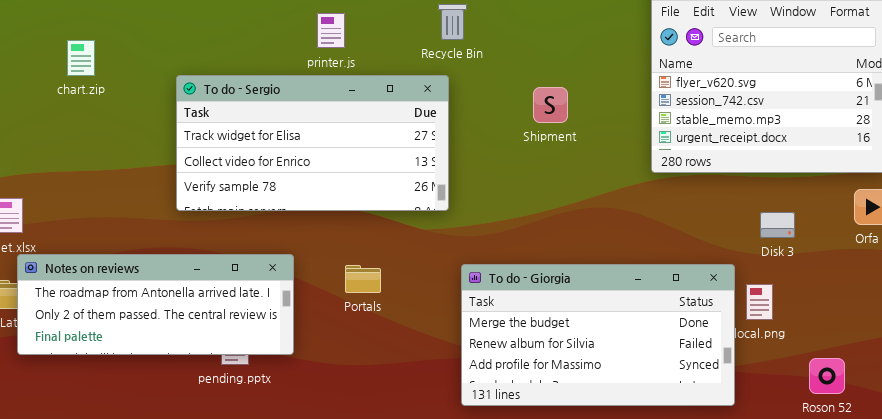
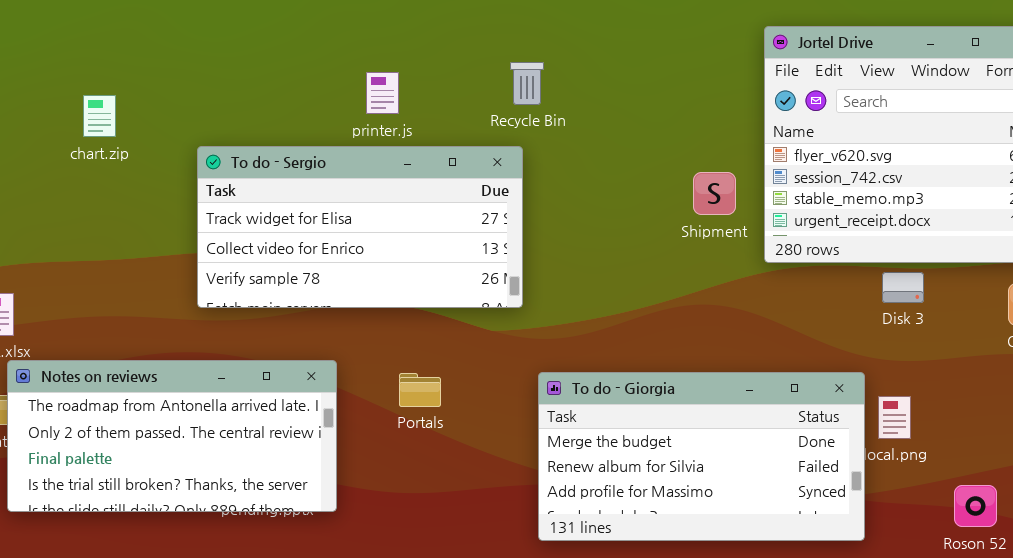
chart.zip: [67,40,95,76] -> [83,95,116,137], moved
Shipment: [533,87,568,123] -> [693,172,736,215], moved
Disk 3: [760,212,795,238] -> [882,272,924,303], moved
Notes on reviews: [17,254,294,355] -> [7,360,337,512], resized

